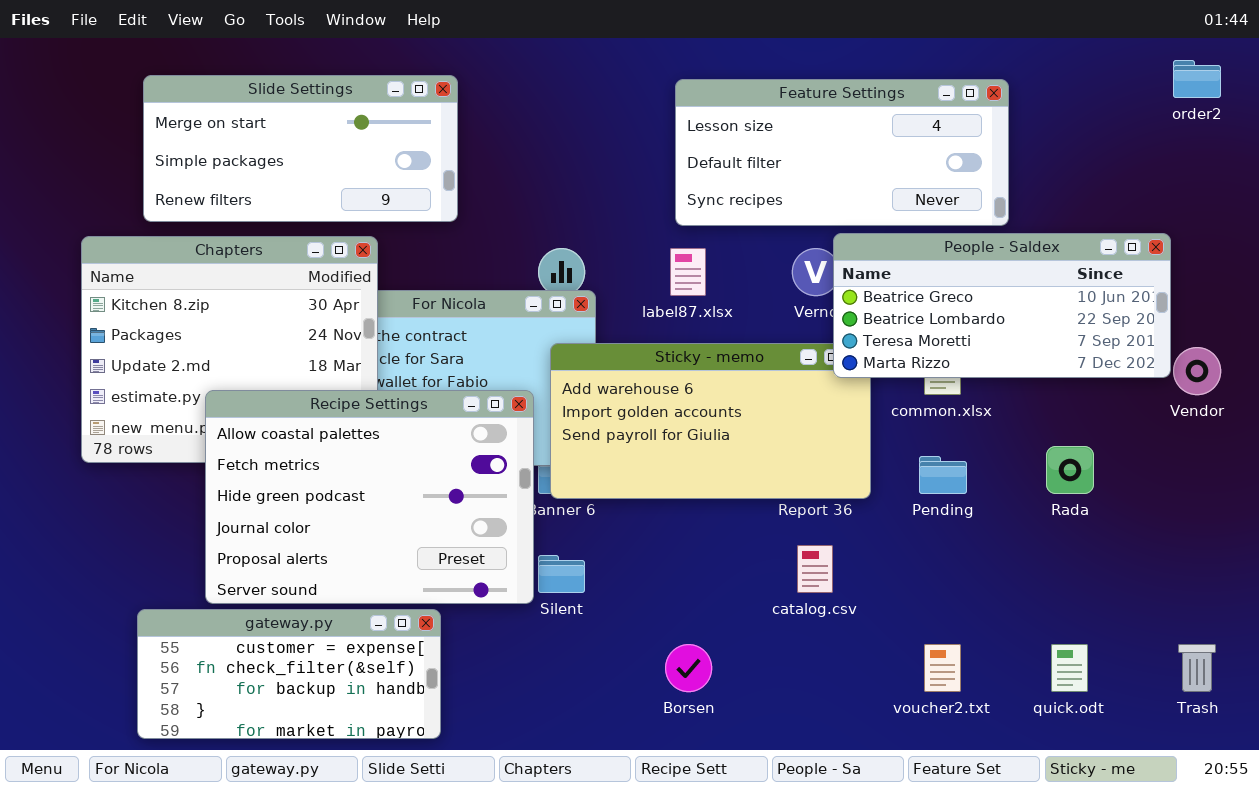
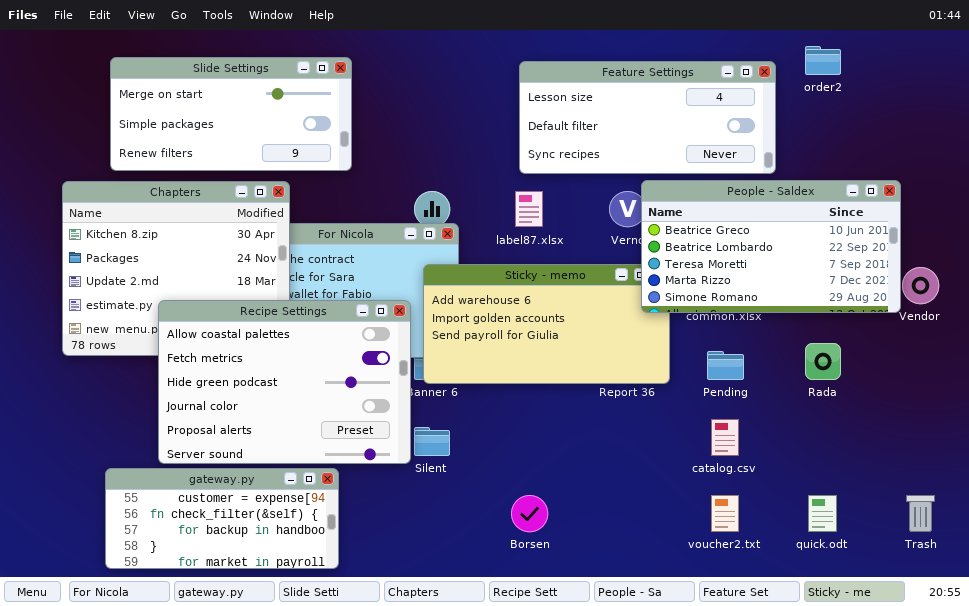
order2: [1173,60,1221,98] -> [805,46,841,75], moved
People - Saldex: [833,233,1171,378] -> [641,180,901,313], resized
catalog.csv: [797,545,833,593] -> [711,419,739,456], moved

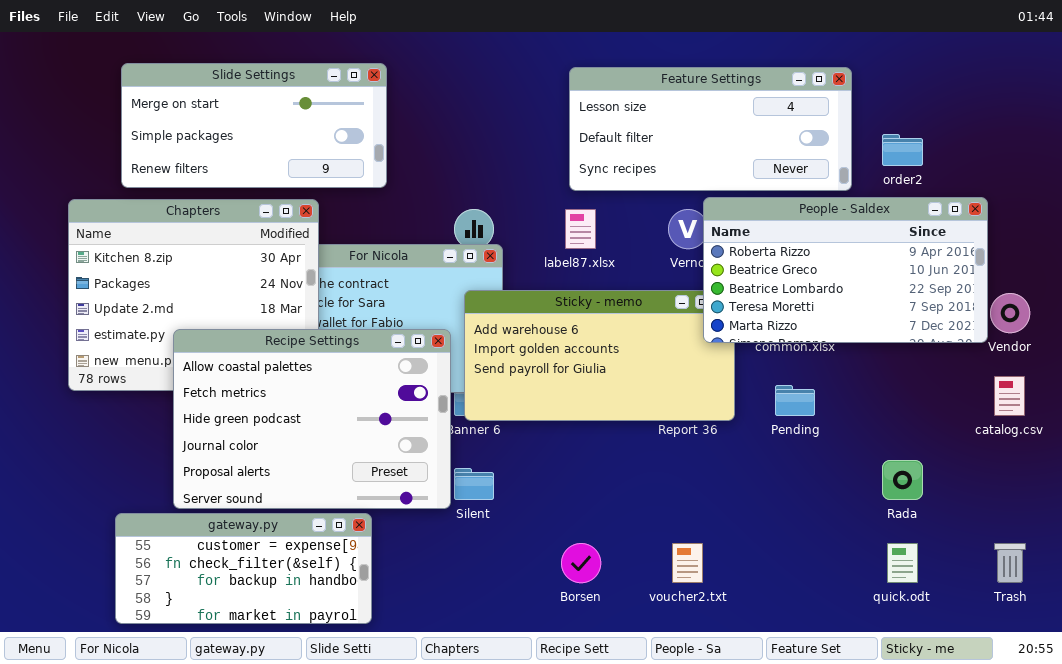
order2: [805,46,841,75] -> [882,134,923,166], moved
People - Saldex: [641,180,901,313] -> [703,197,988,343], scrolled up 1 row
Rada: [805,343,841,380] -> [882,460,923,500], moved
catalog.csv: [711,419,739,456] -> [994,376,1025,416], moved
voucher2.txt: [711,495,739,532] -> [672,543,703,583], moved

